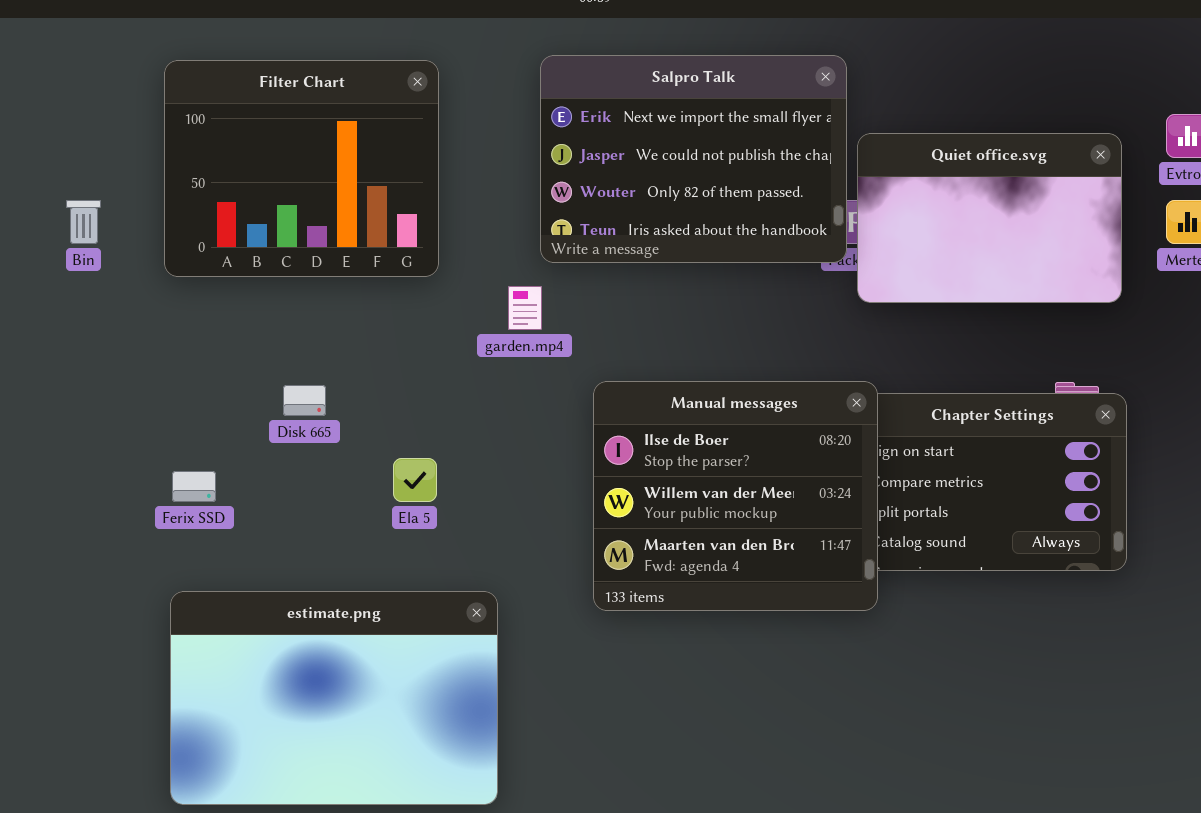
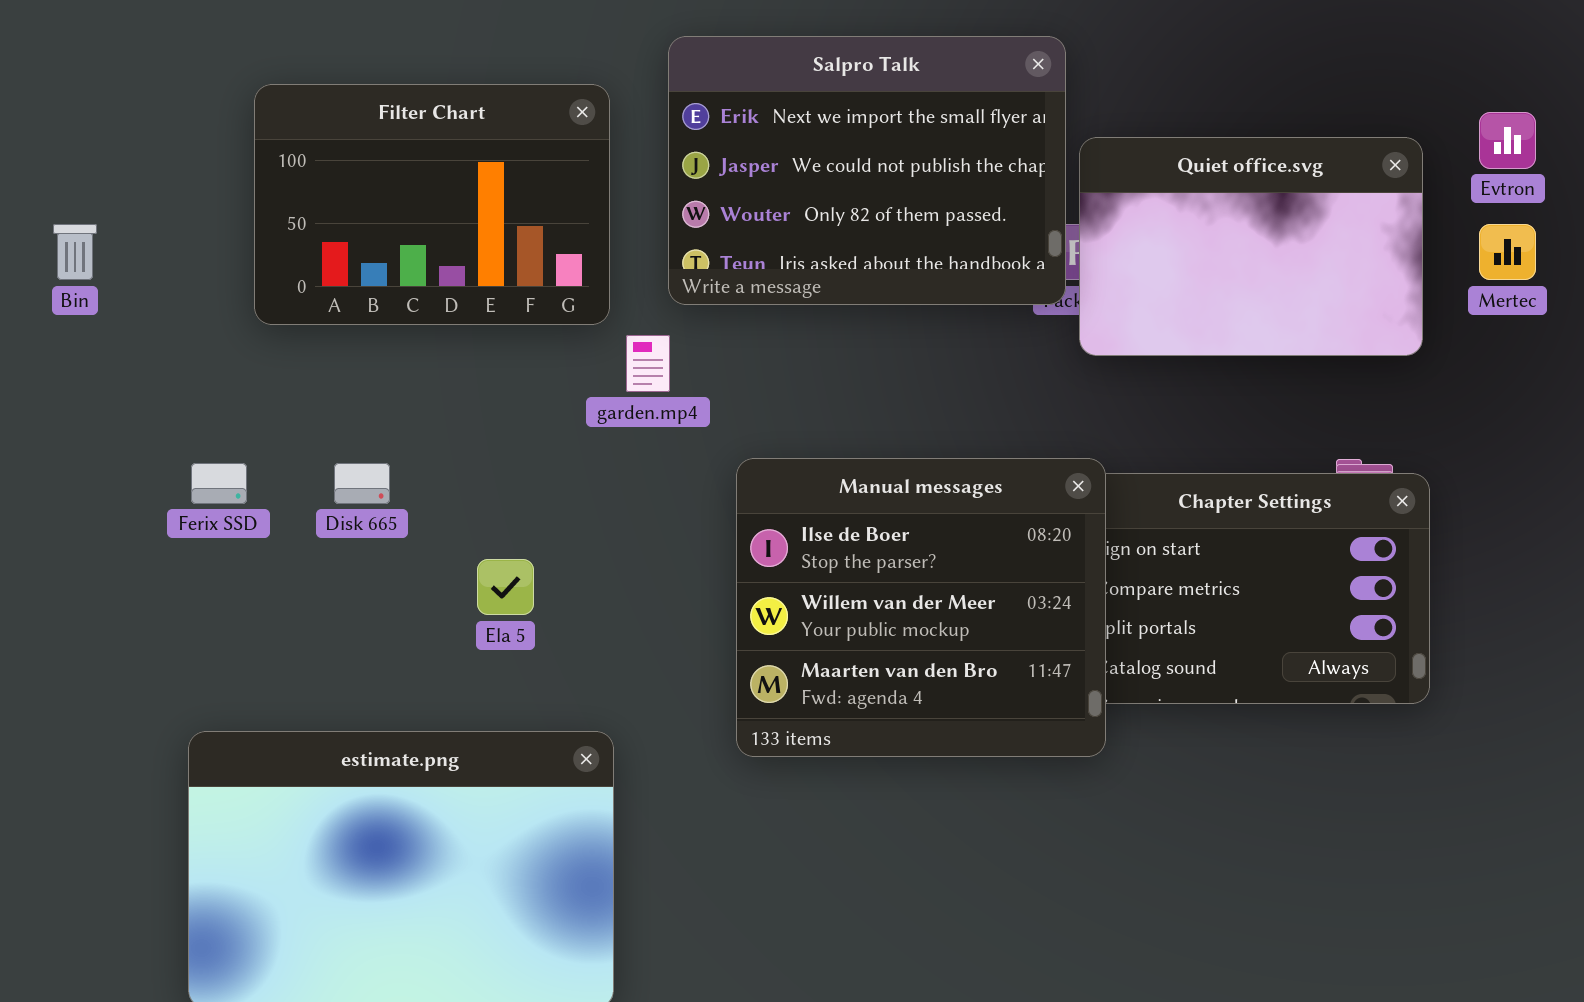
Filter Chart: [164,60,439,277] -> [254,84,610,325], moved, resized
Ferix SSD: [172,471,216,502] -> [191,463,247,504], moved

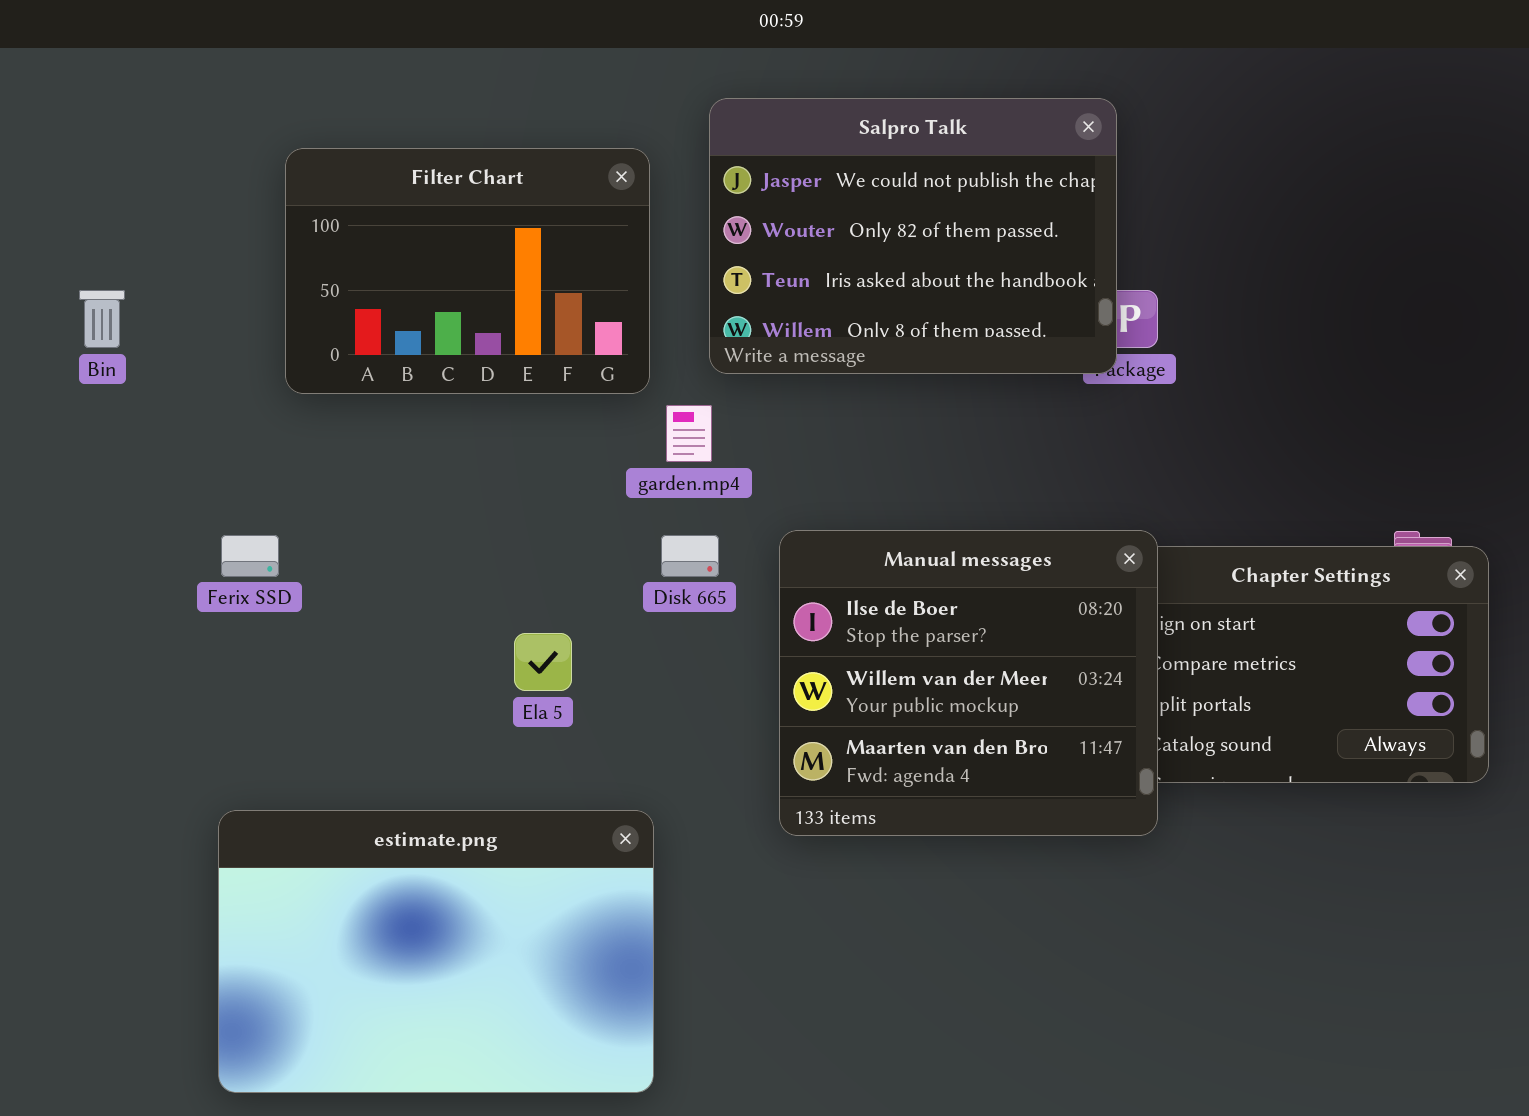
Salpro Talk: [668,36,1066,305] -> [709,98,1117,374], scrolled down 1 row
Quiet office.svg: [1079,137,1423,356] -> none, closed
Disk 665: [334,463,390,504] -> [661,535,719,577], moved

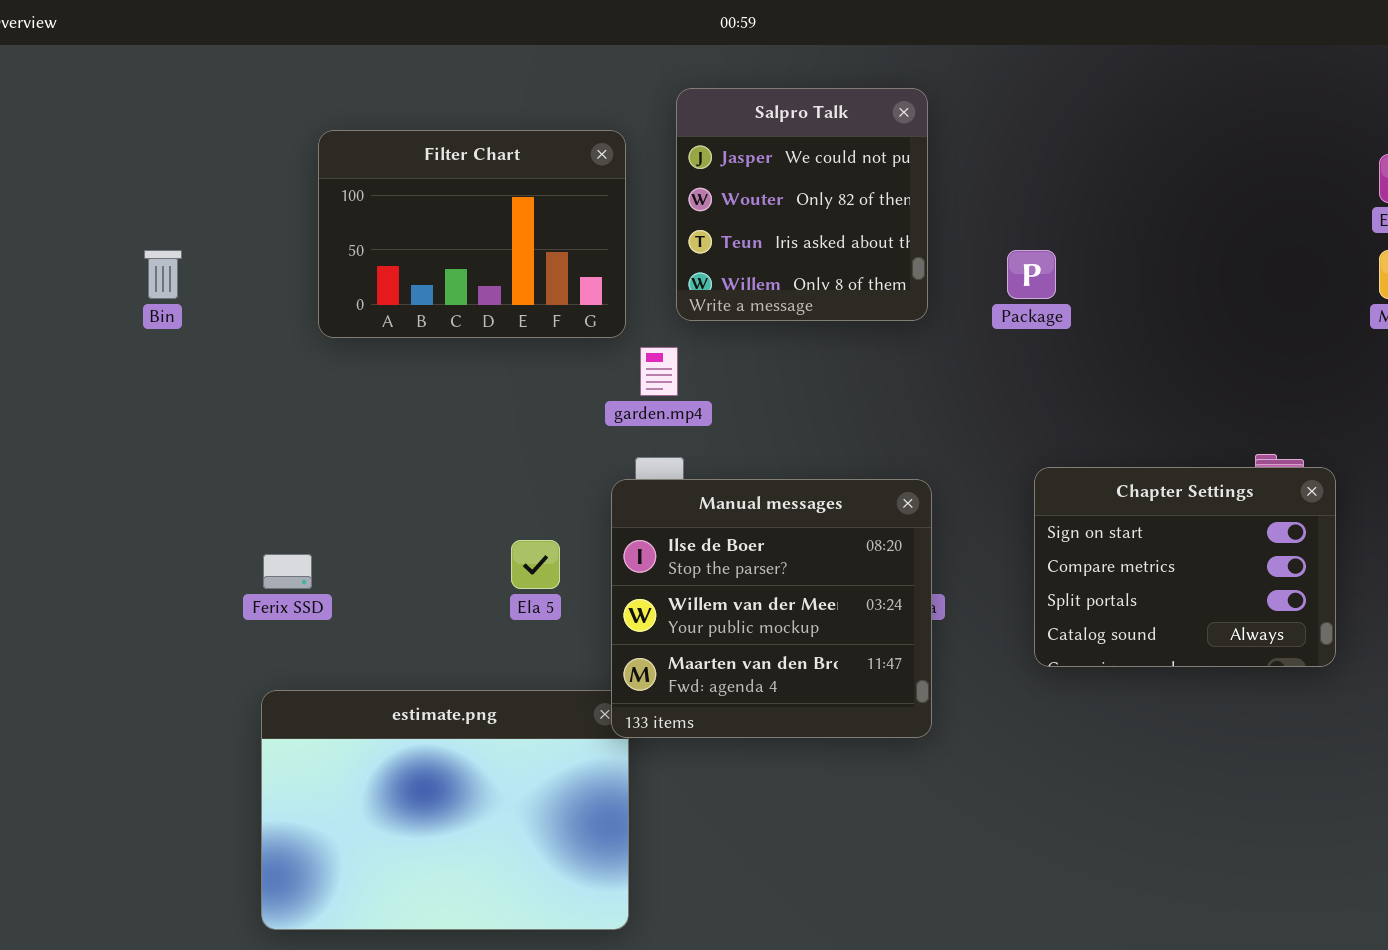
Salpro Talk: [709,98,1117,374] -> [676,88,928,321], resized
Manual messages: [779,530,1158,836] -> [611,479,932,738], moved
Ferix SSD: [221,535,279,577] -> [263,554,312,589], moved

